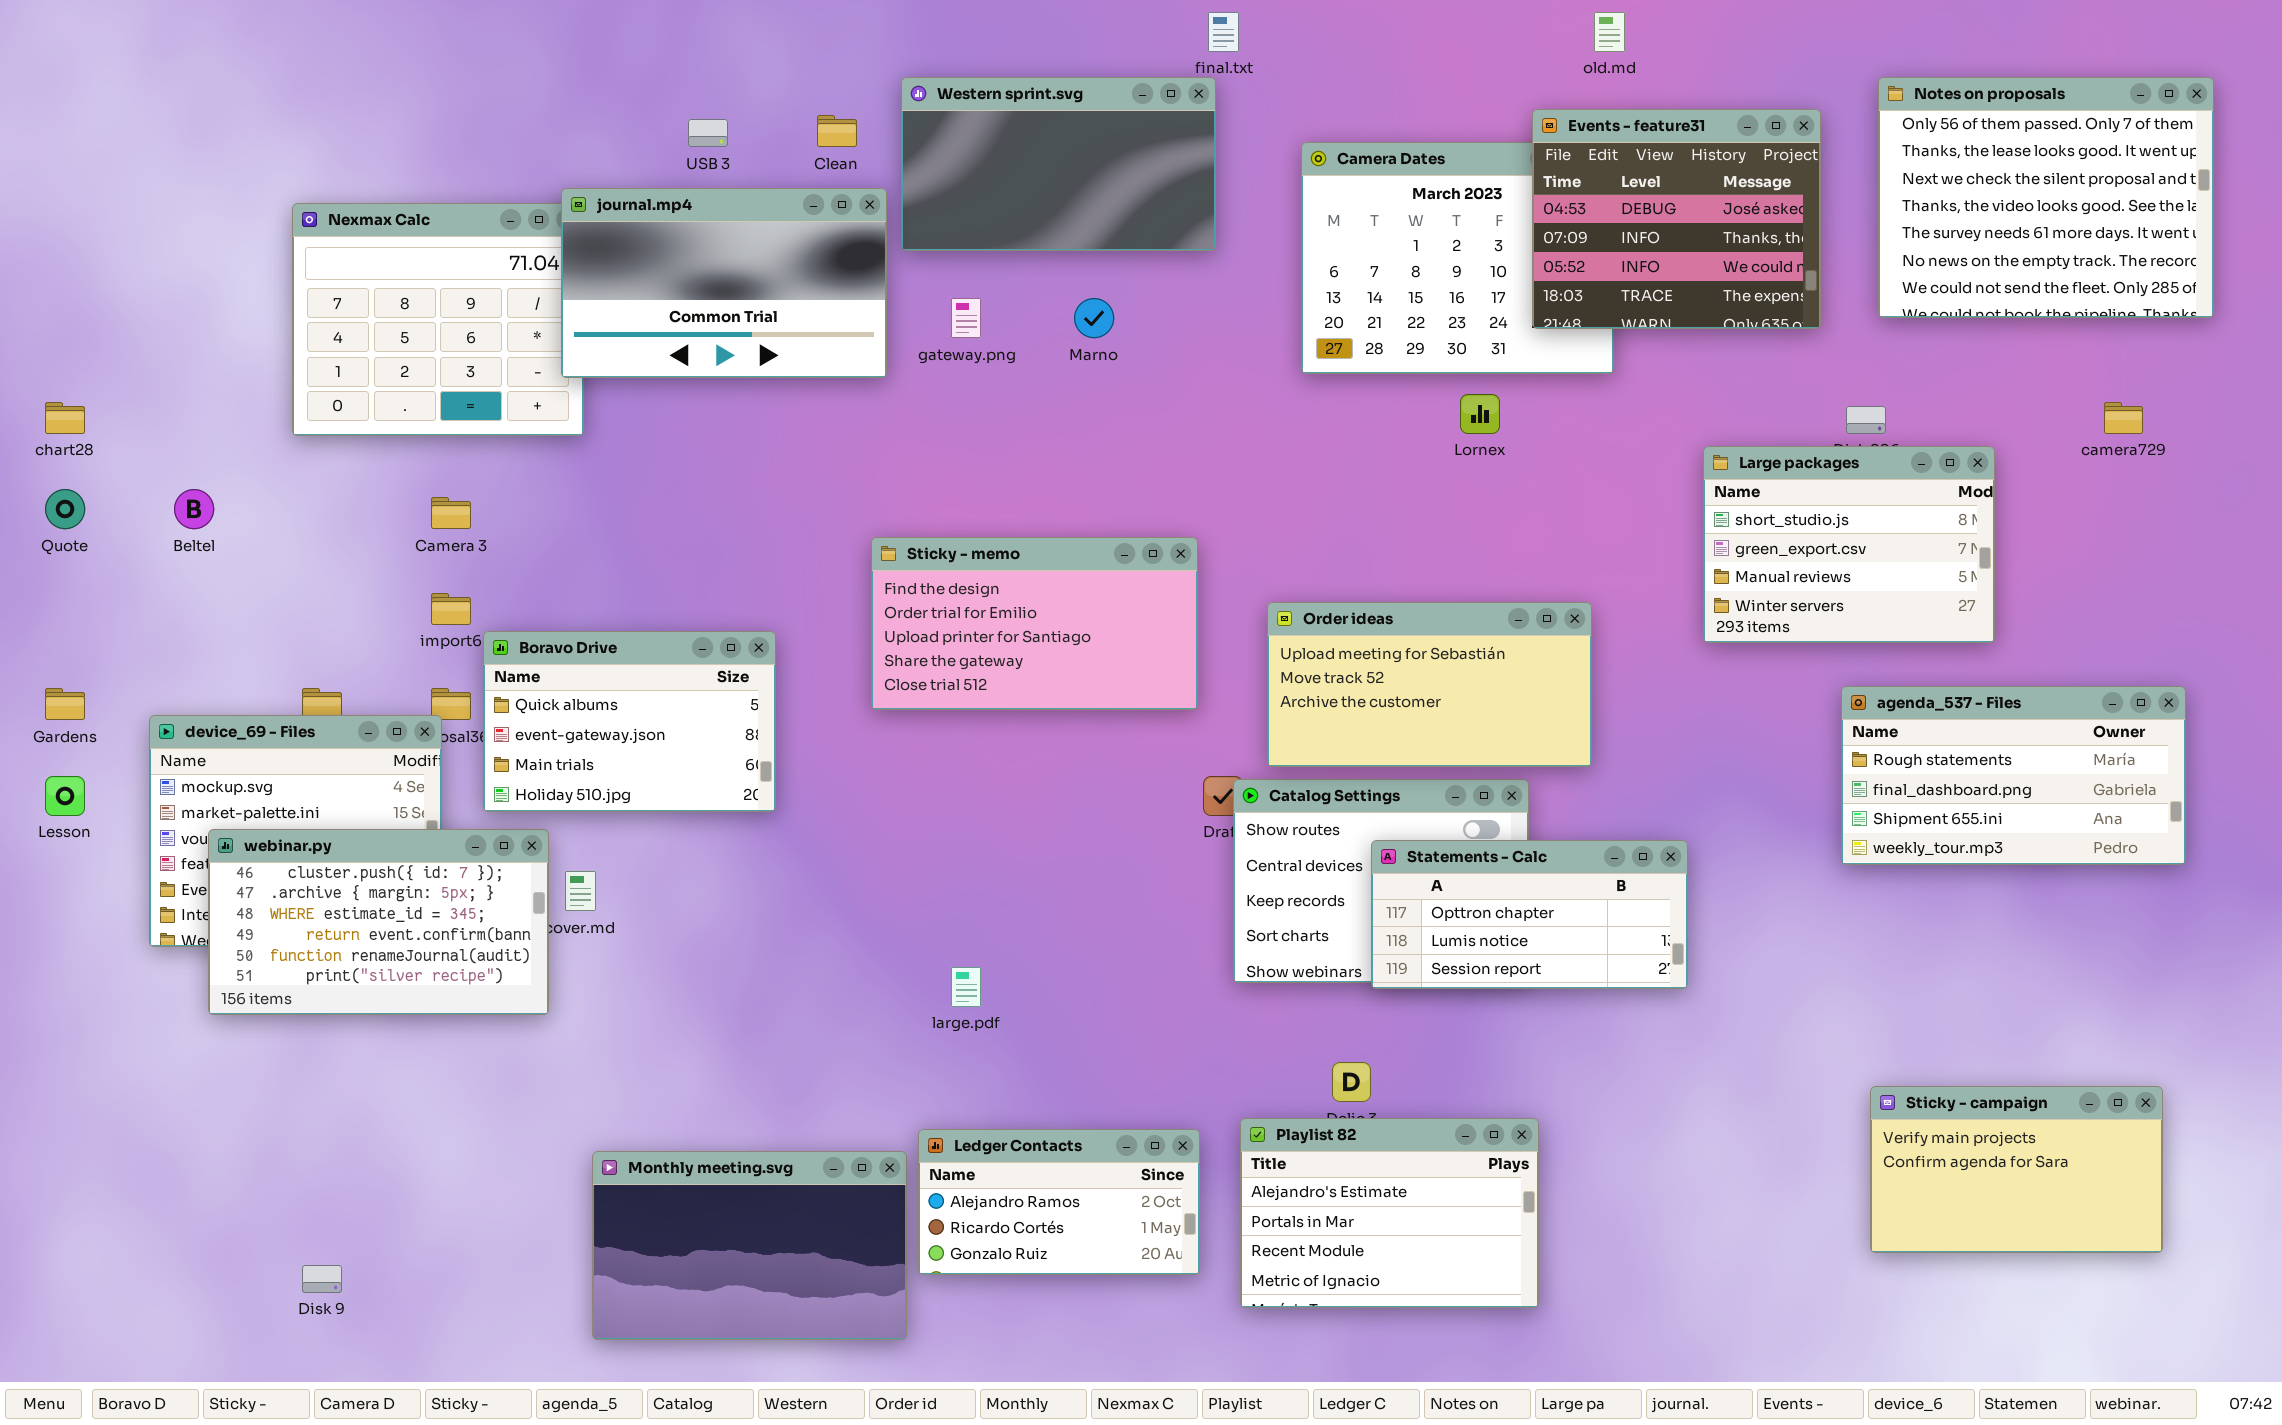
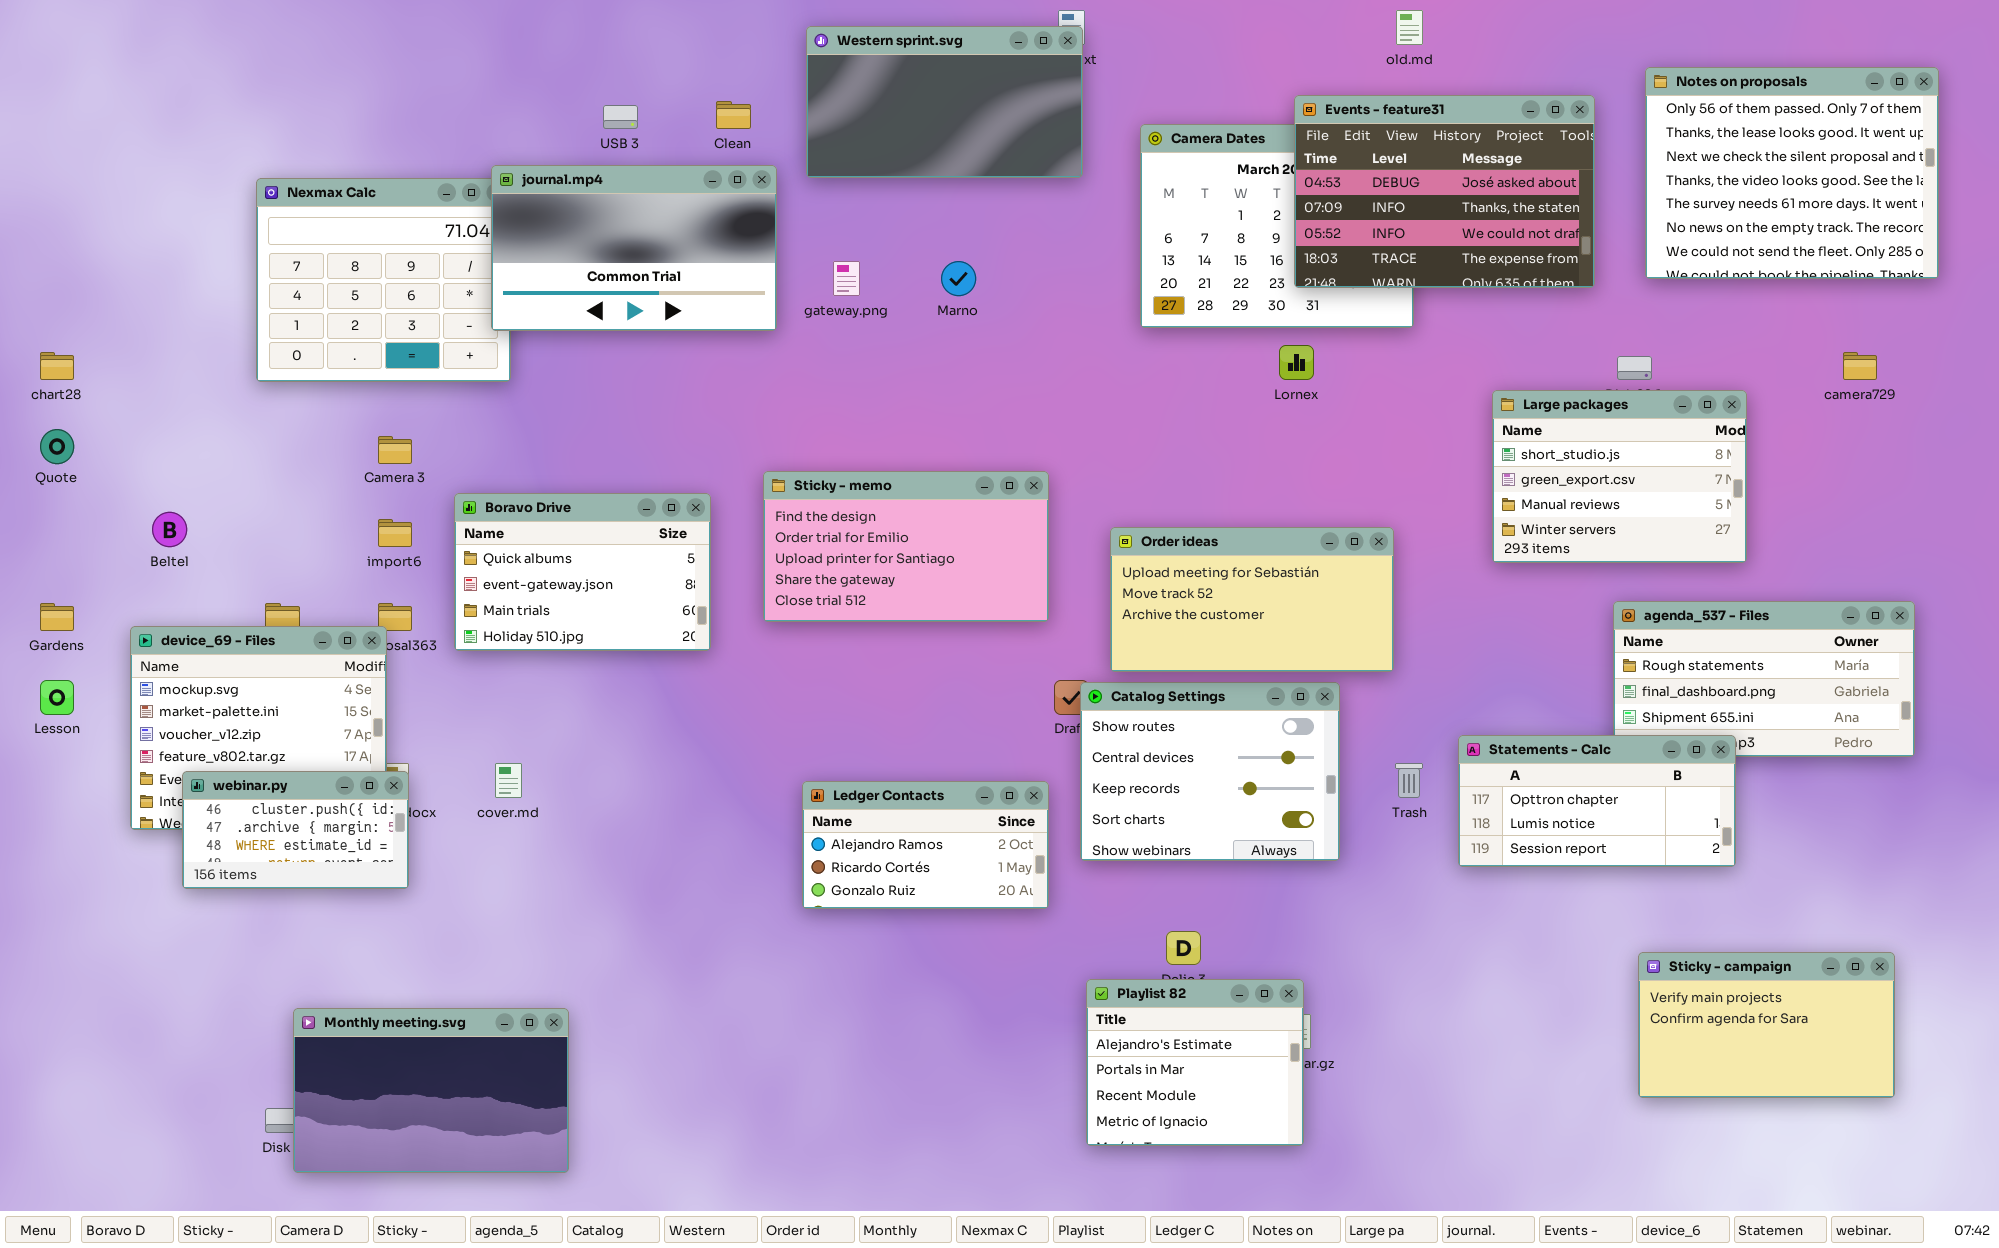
Western sprint.svg: [901,77,1216,251] -> [806,26,1083,178], moved
Events - feature31: [1532,109,1821,329] -> [1294,95,1595,288], resized
Beltel: [174,489,214,529] -> [152,512,187,547], moved
Boravo Drive: [483,631,776,812] -> [454,493,711,651], moved
webinar.py: [208,829,549,1015] -> [182,771,409,889], resized
Statements - Calc: [1371,840,1688,989] -> [1458,735,1736,867], moved
Playlist 82: [1240,1118,1539,1308] -> [1086,979,1304,1146], resized
Ledger Contacts: [918,1129,1200,1275] -> [802,781,1049,909], moved
Monthly meeting.svg: [592,1151,907,1340] -> [293,1008,569,1173], moved

